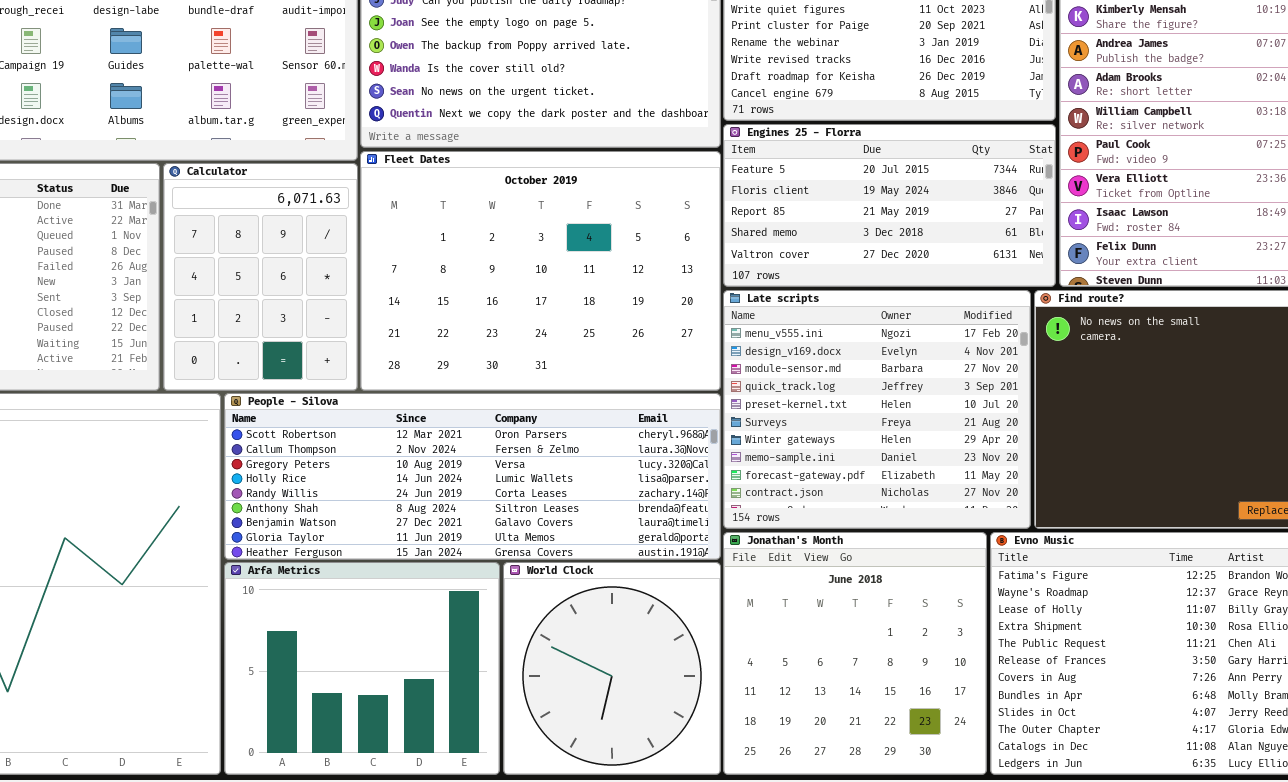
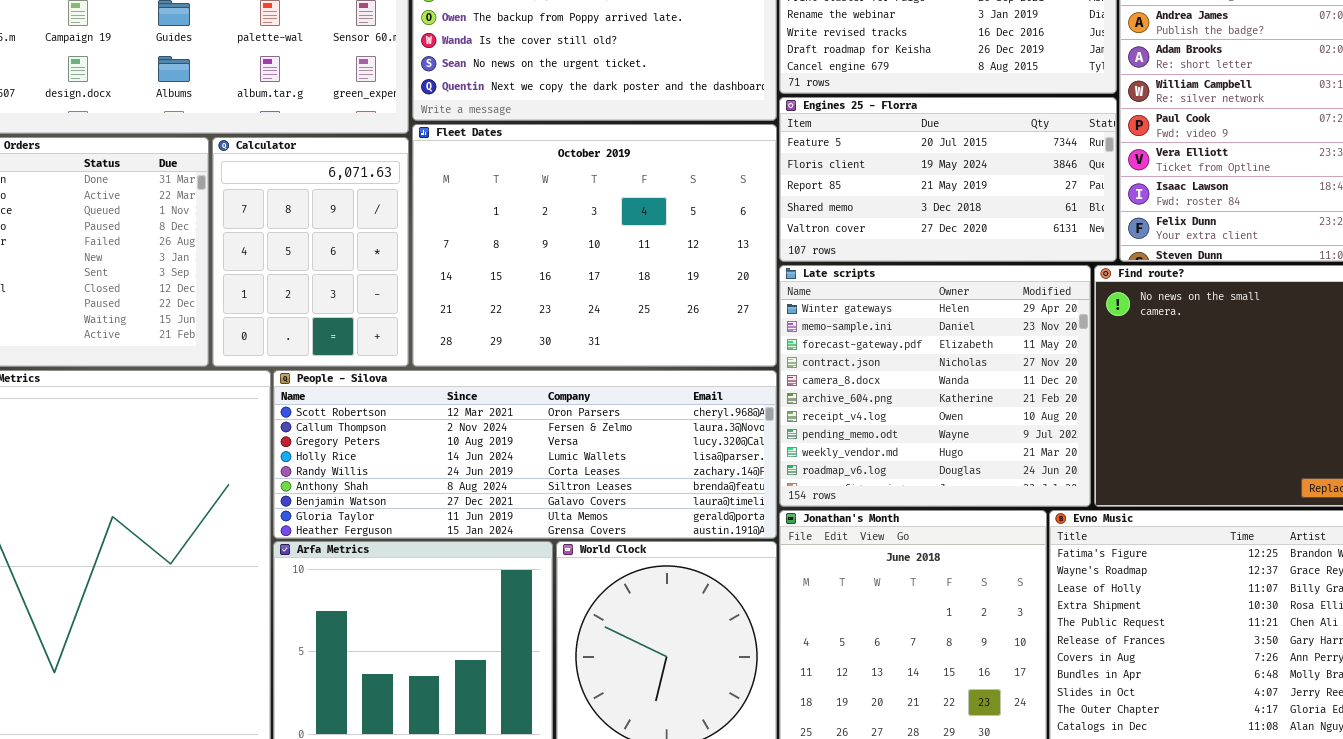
Late scripts: [723,290,1031,529] -> [779,265,1091,507], scrolled down 6 rows

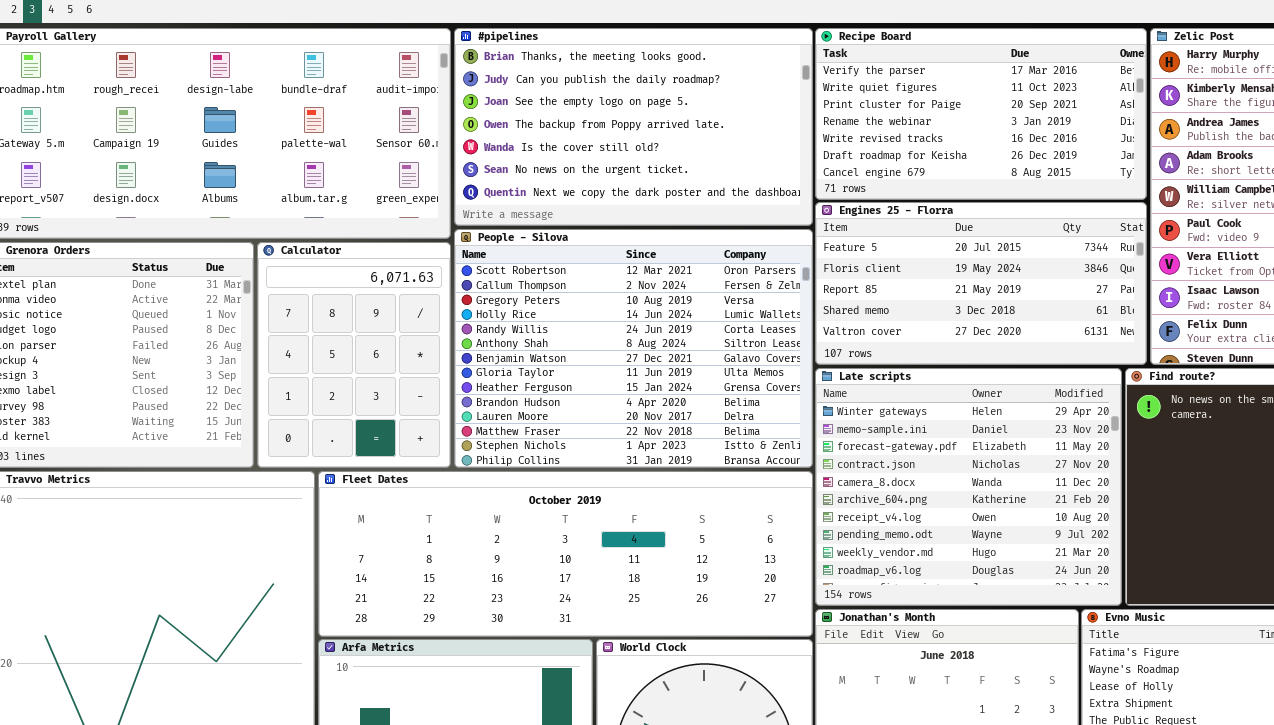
Fleet Dates: [412,124,777,367] -> [318,471,813,637], moved, resized
People - Silova: [273,370,777,539] -> [454,229,813,468], moved, resized

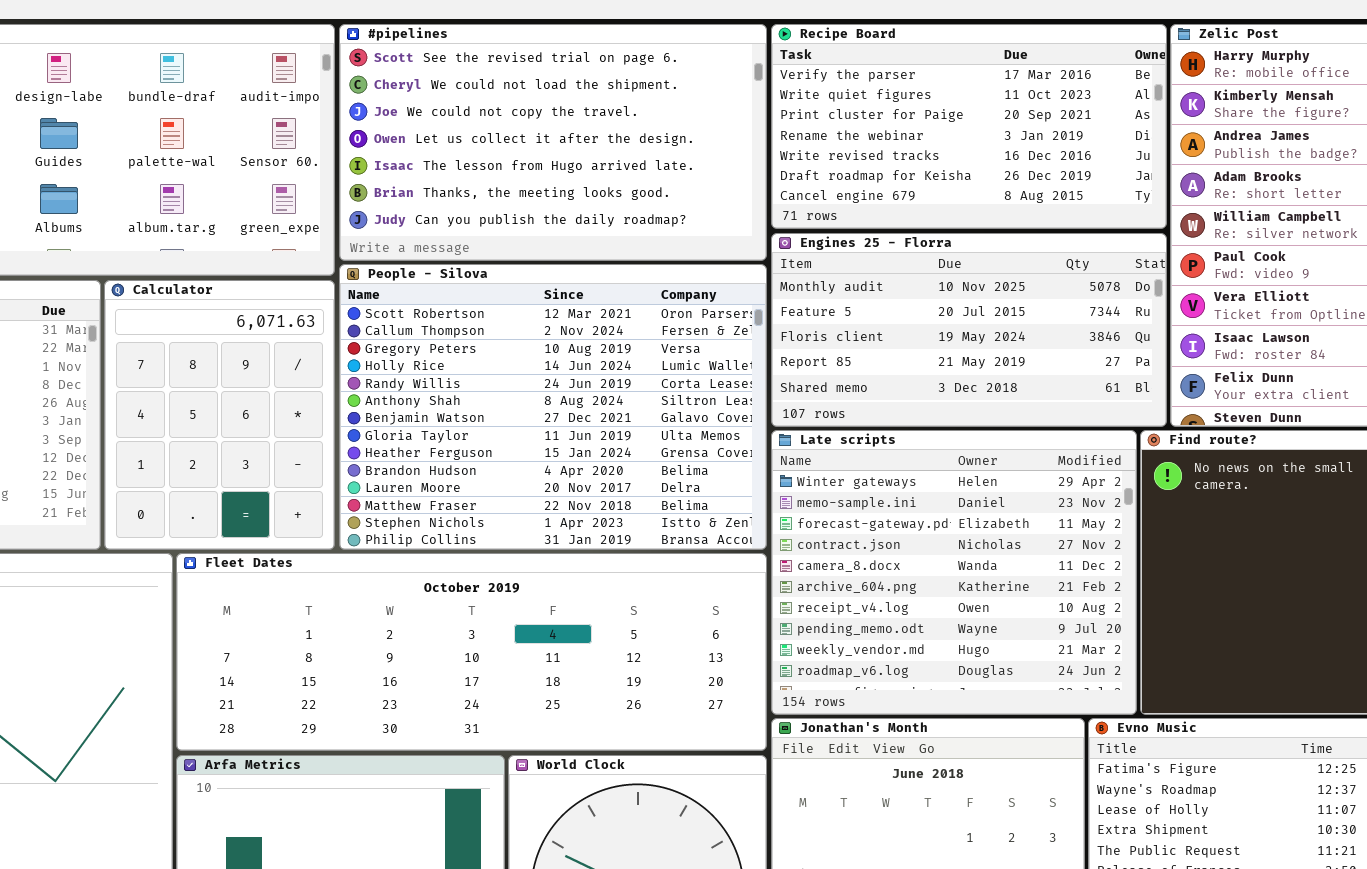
#pipelines: [454,28,813,226] -> [339,24,767,261], scrolled up 5 rows
Engines 25 - Florra: [815,202,1147,365] -> [771,233,1167,427], scrolled up 1 row

